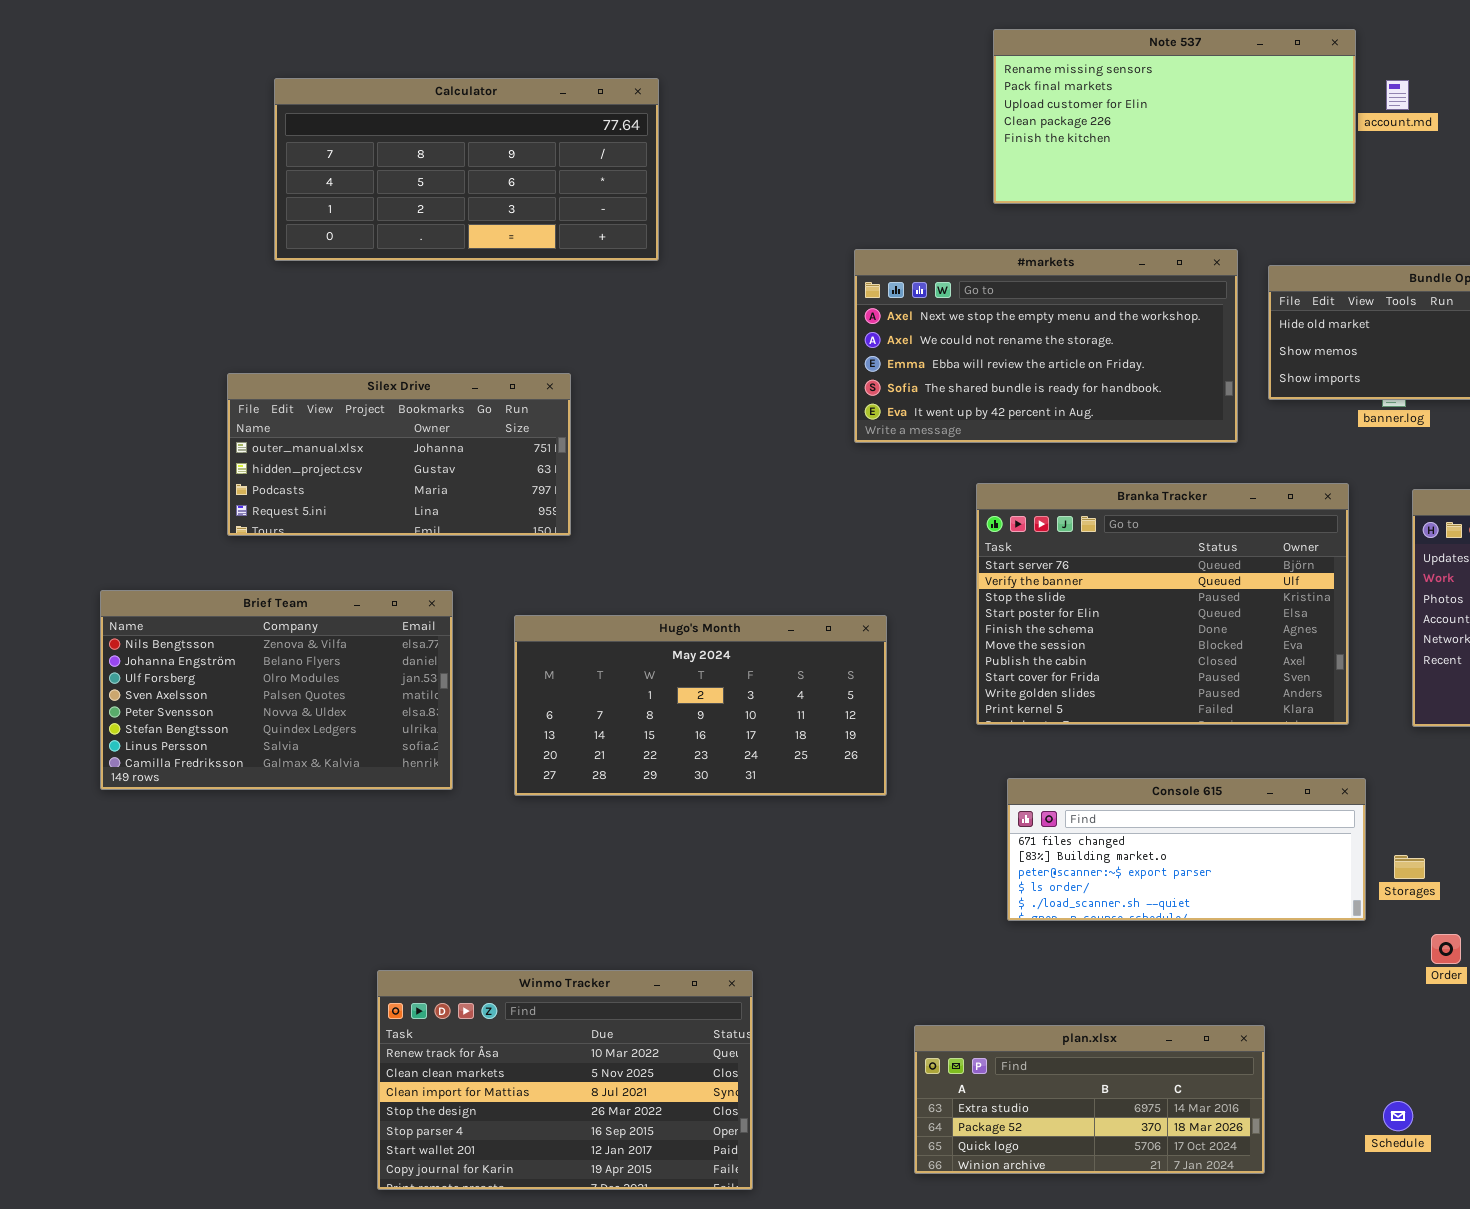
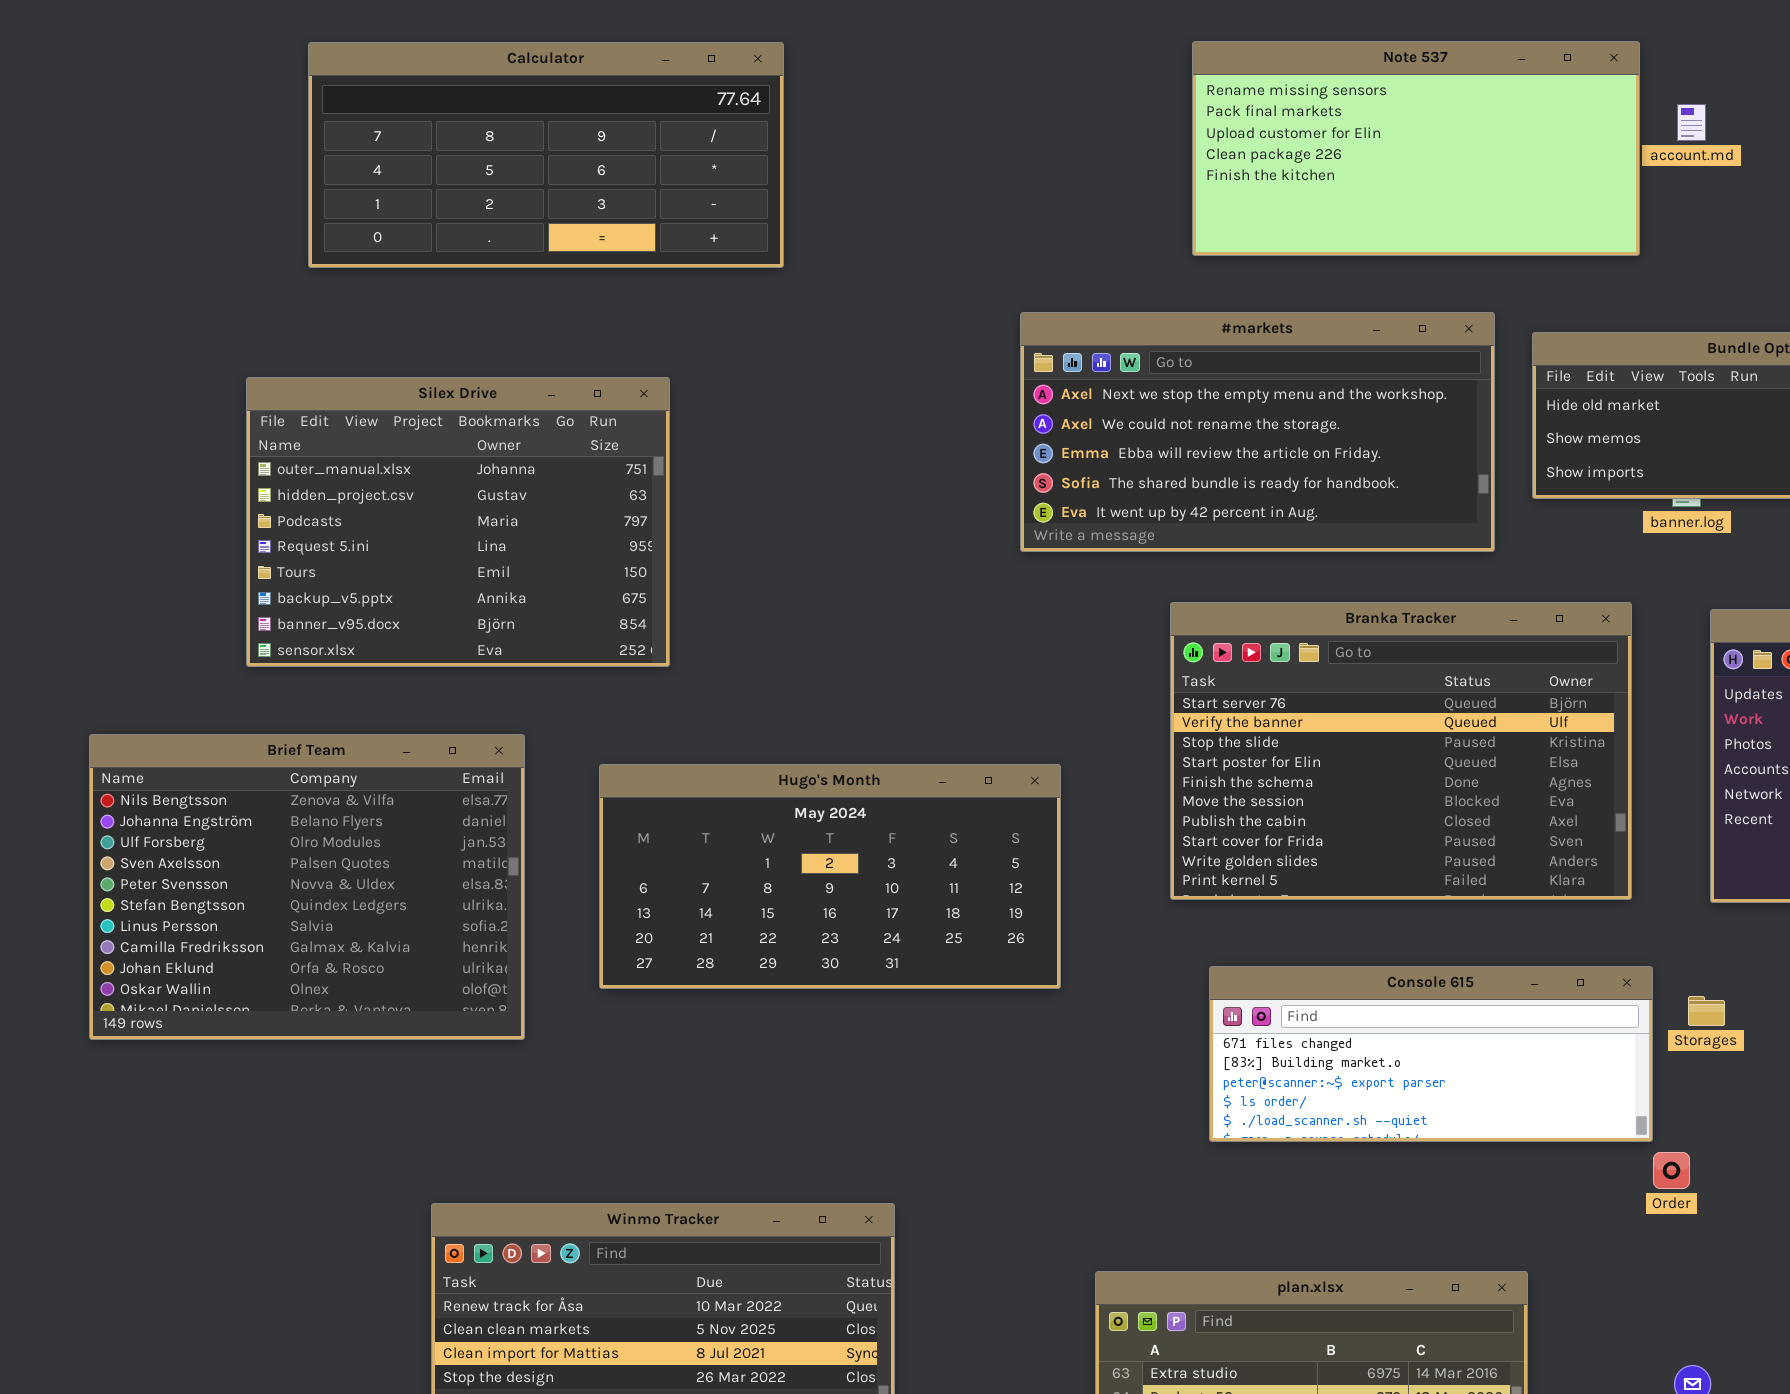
Calculator: [274,78,659,261] -> [308,42,784,268], moved
Silex Drive: [227,373,571,536] -> [246,377,670,667], resized
Brief Team: [100,590,453,790] -> [89,734,525,1040], resized
Storages: [1394,855,1425,879] -> [1688,996,1725,1026], moved
Order: [1431,934,1461,964] -> [1653,1152,1690,1189], moved

